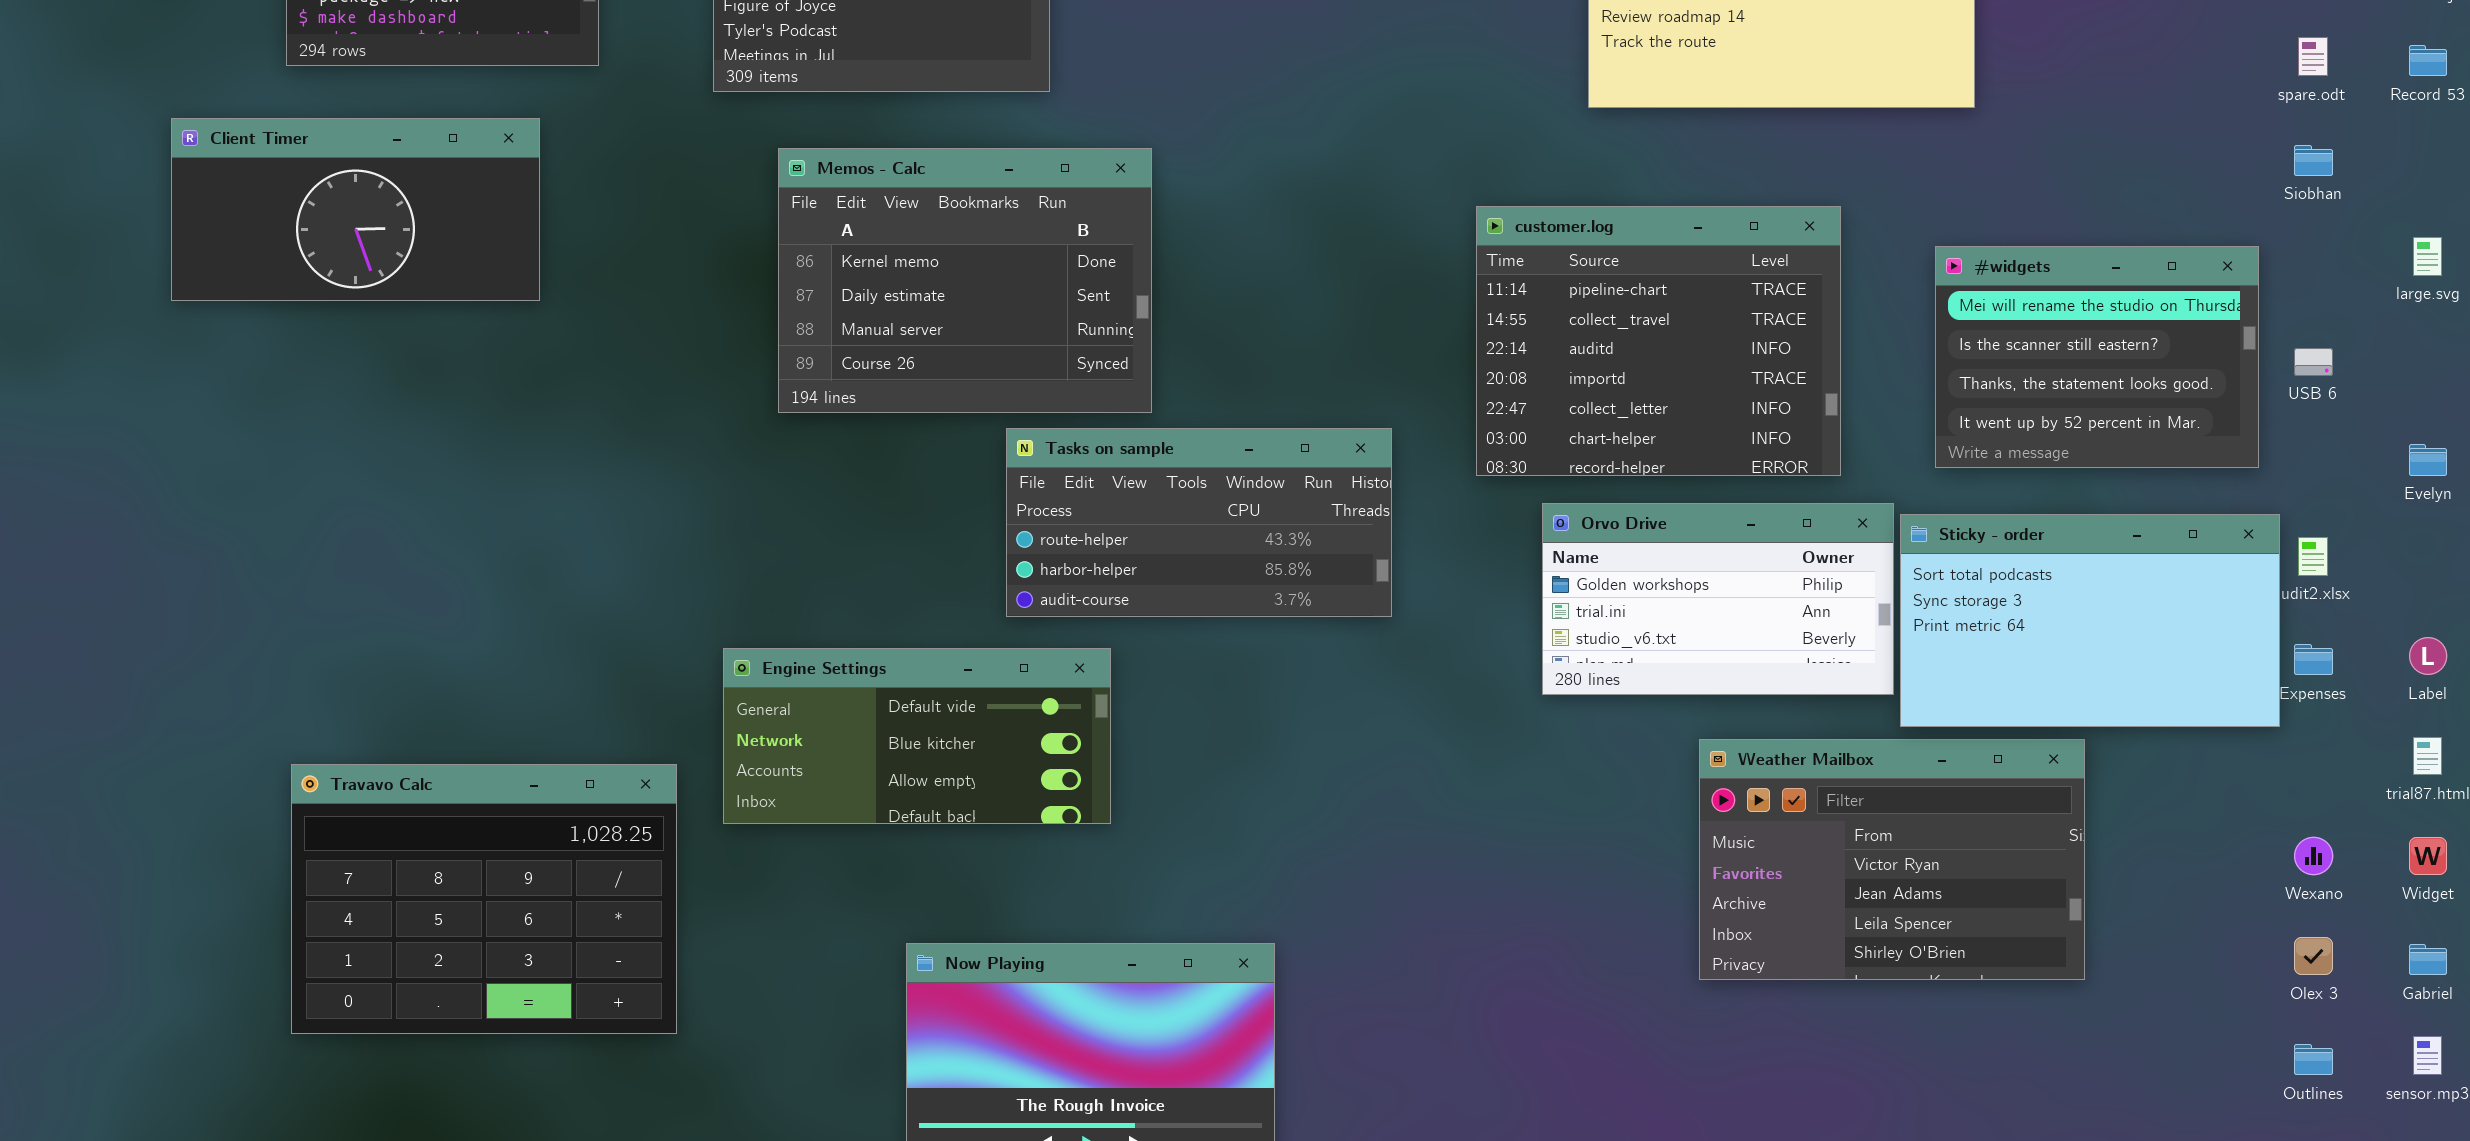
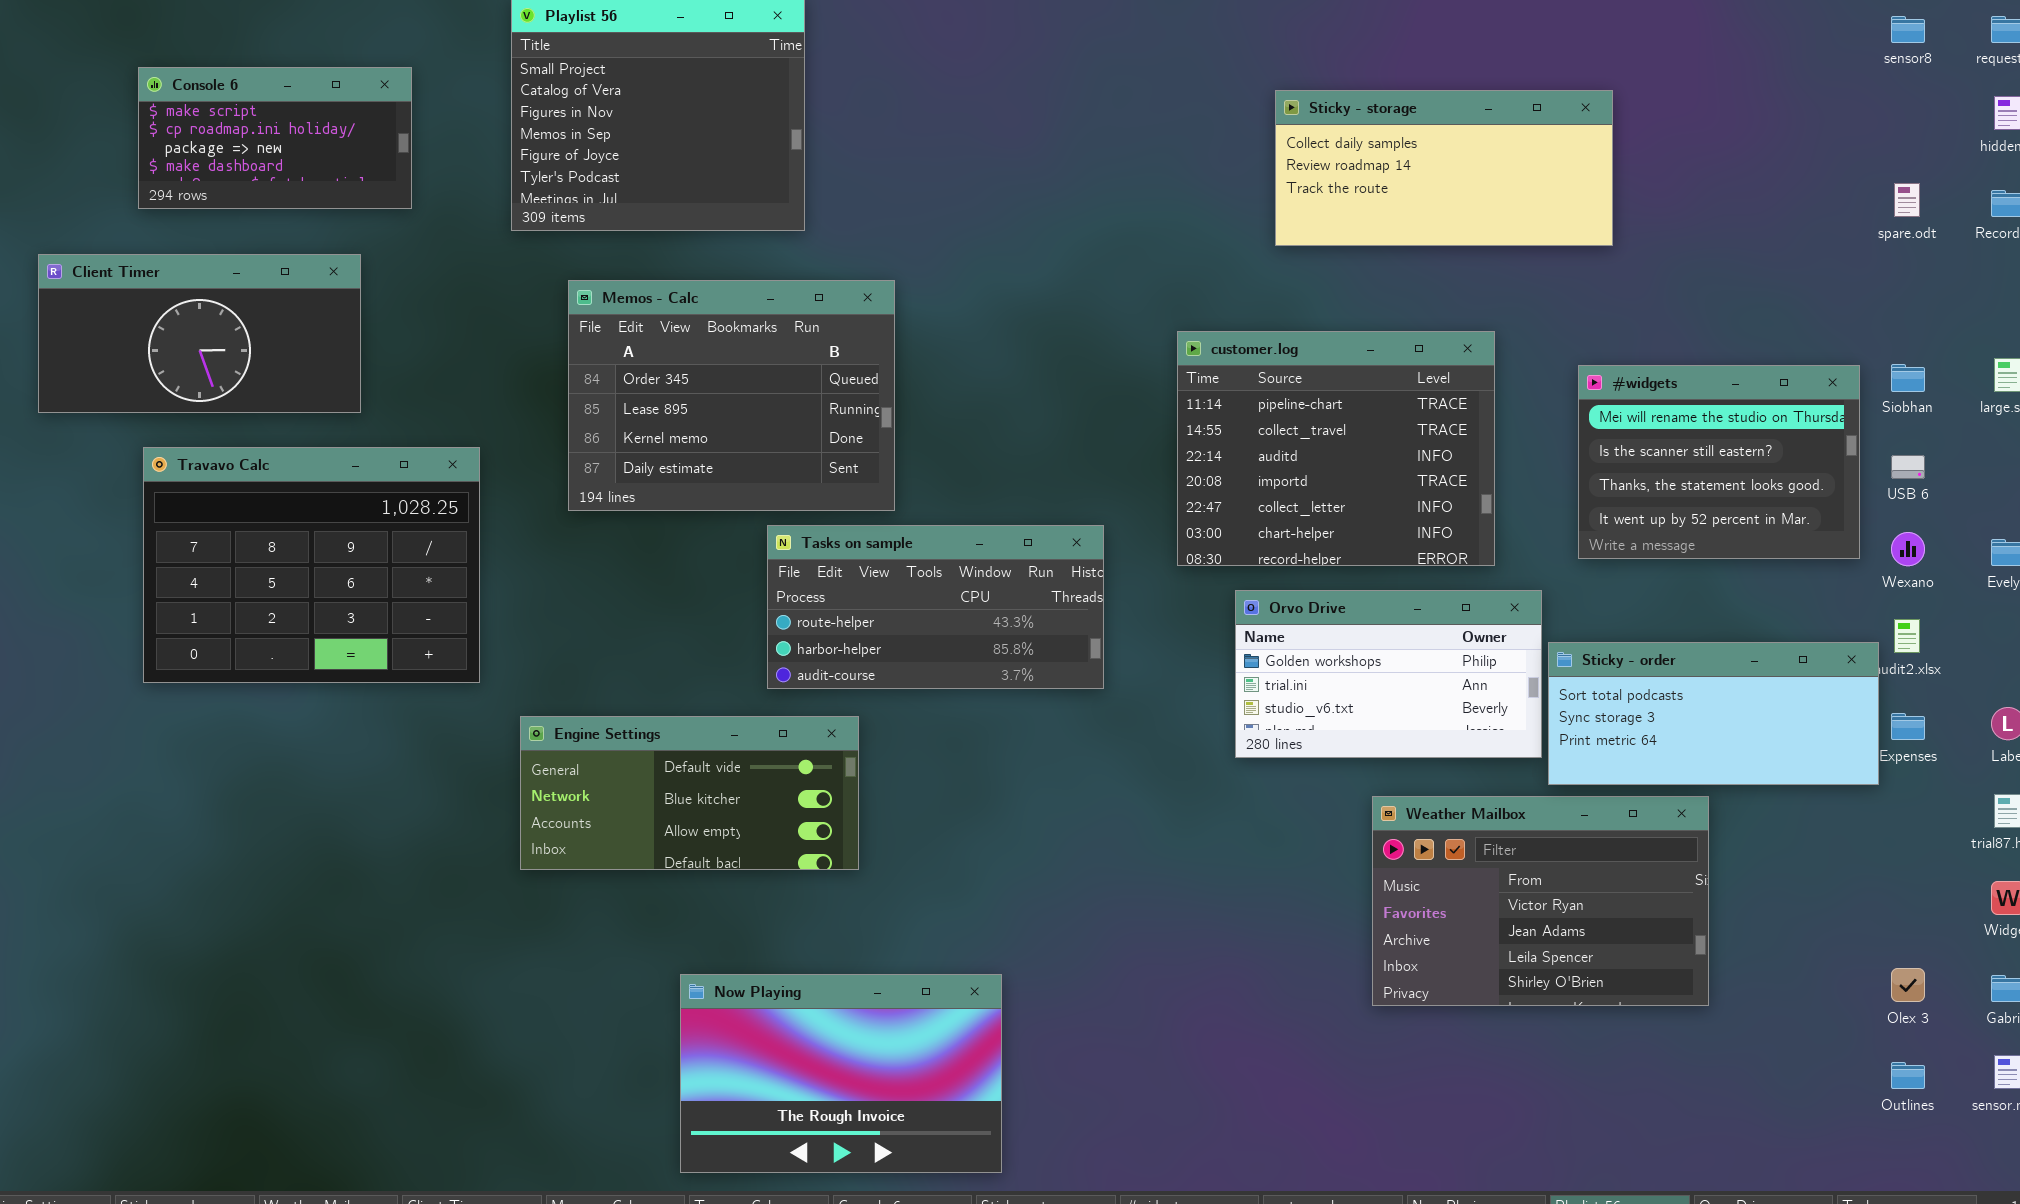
Siobhan: [2294,145,2333,176] -> [1891,364,1925,392], moved
Memos - Calc: [778,148,1152,413] -> [568,280,895,511], scrolled up 2 rows
Sticky - order: [1900,514,2280,727] -> [1548,642,1879,785], resized
Travavo Calc: [291,764,677,1034] -> [143,447,480,683], moved
Wexano: [2294,837,2333,875] -> [1891,532,1925,566], moved

